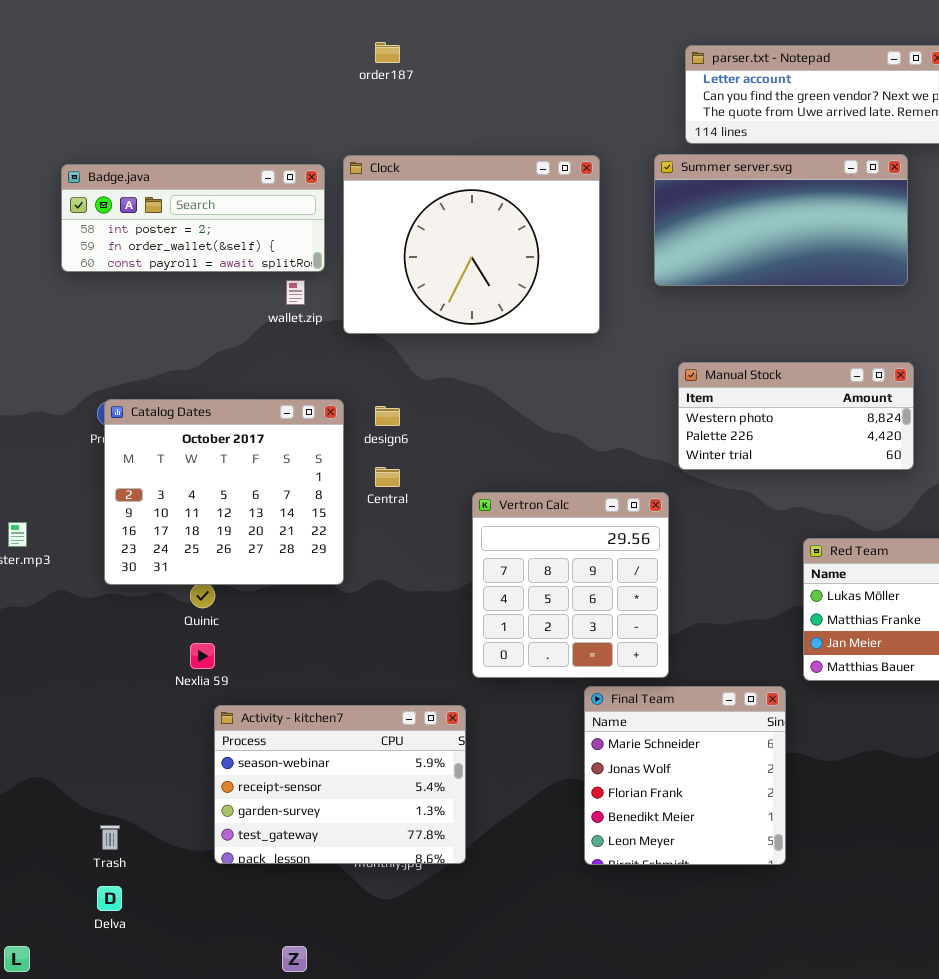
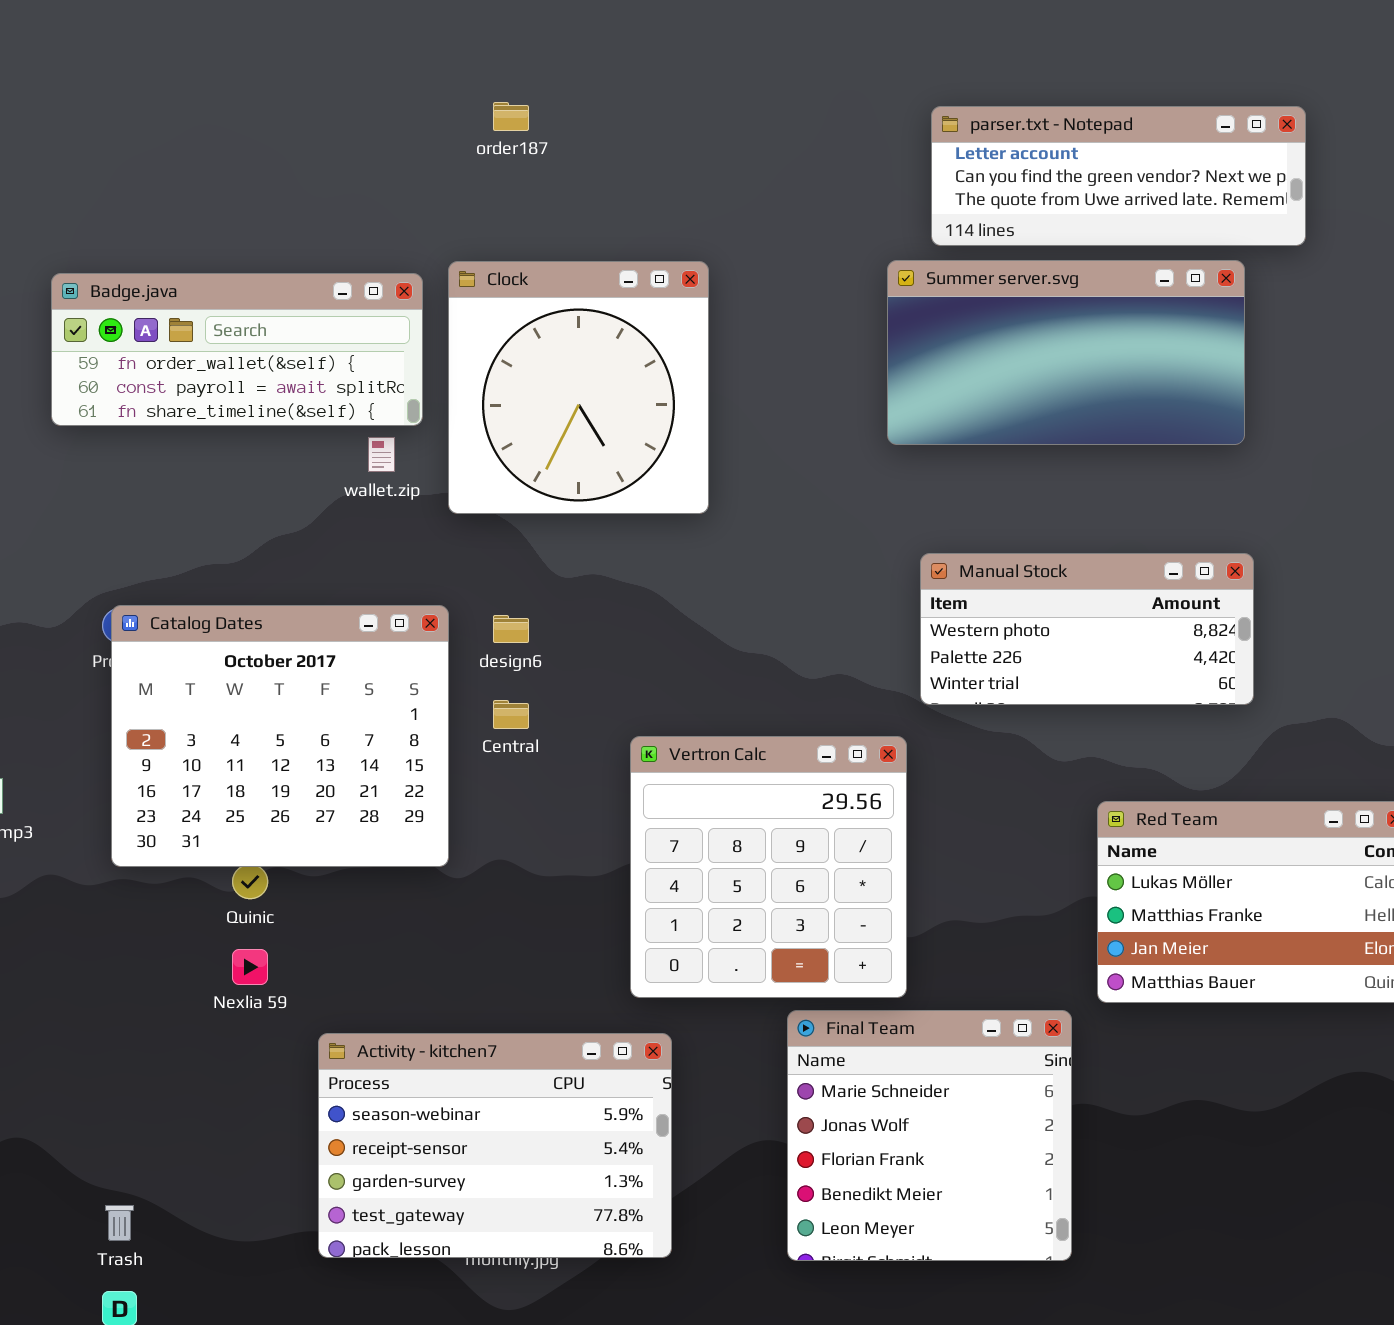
Clock: [343,155,600,334] -> [448,261,709,514], resized
Badge.java: [61,164,325,272] -> [51,273,423,426], scrolled down 1 row
Activity - kitchen7: [214,705,466,864] -> [318,1033,672,1258], moved

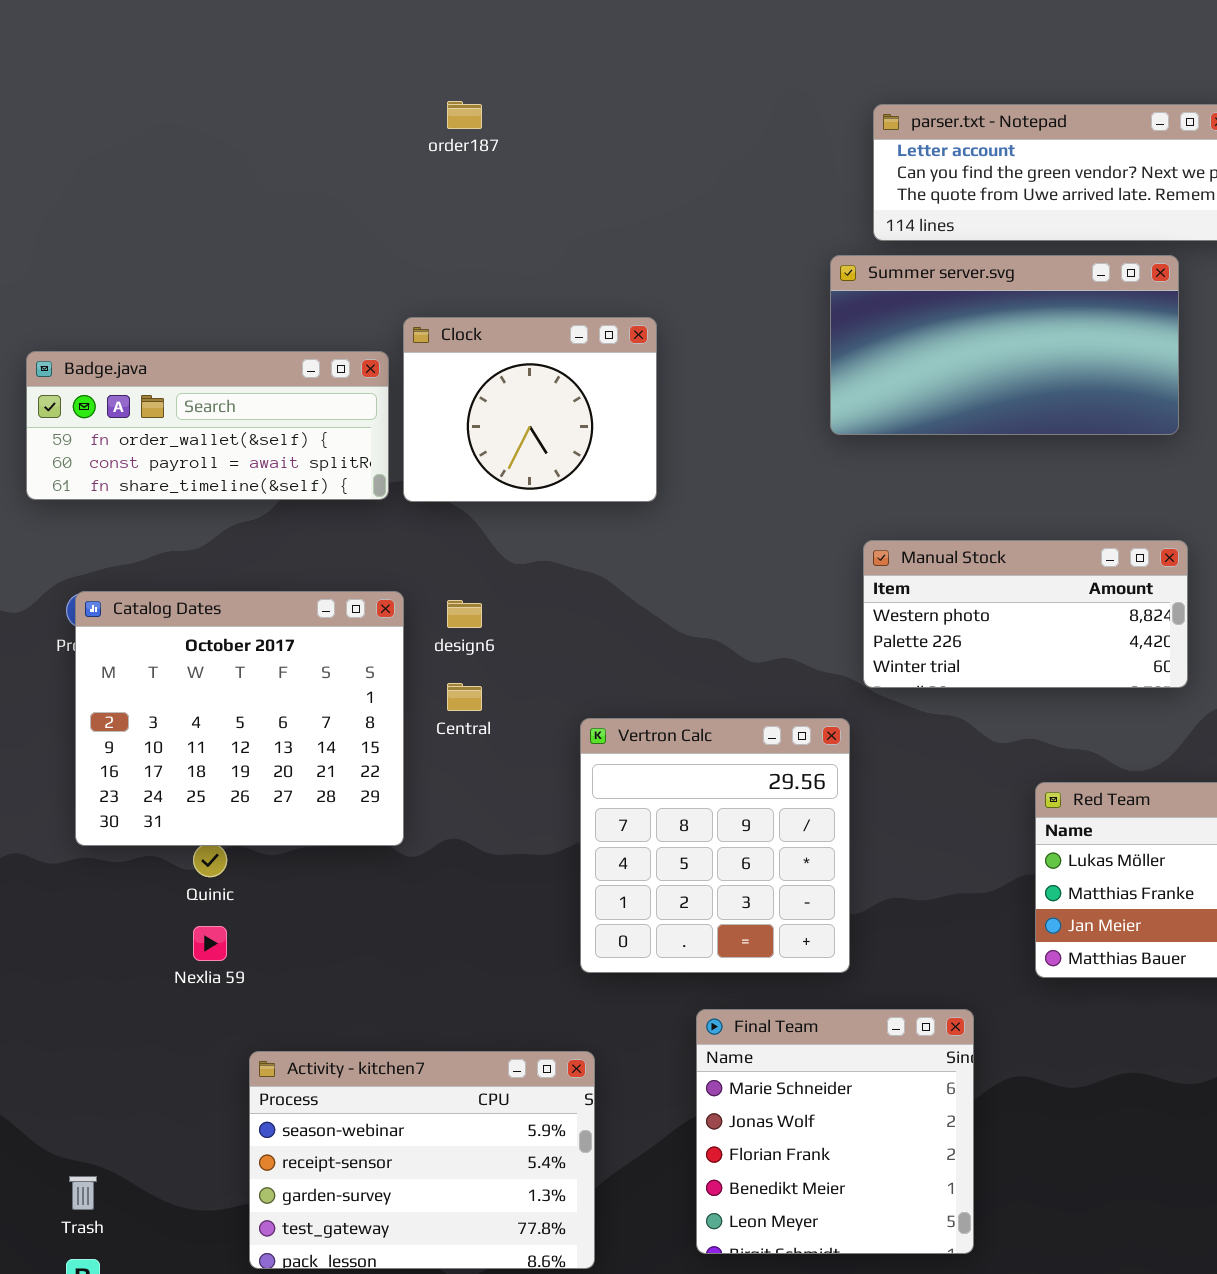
Clock: [448,261,709,514] -> [403,317,657,502], resized
Badge.java: [51,273,423,426] -> [26,351,389,500], moved
Final Team: [787,1010,1072,1261] -> [696,1009,974,1254], moved
Activity - kitchen7: [318,1033,672,1258] -> [249,1051,595,1269], moved

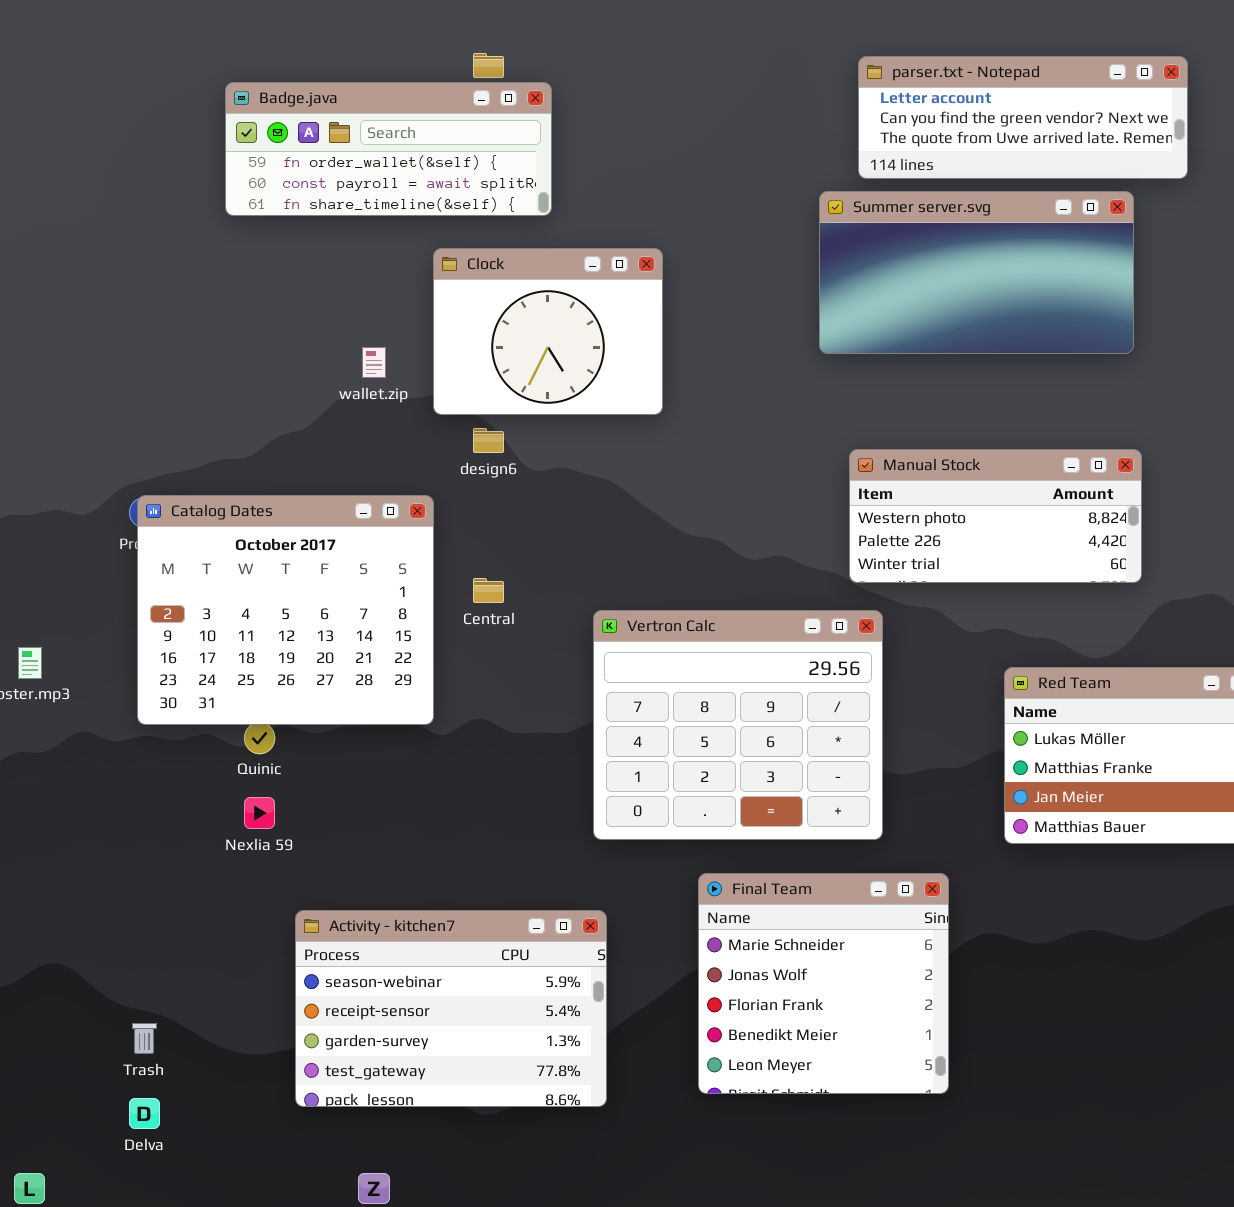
Badge.java: [26,351,389,500] -> [225,82,552,216], moved
design6: [447,600,482,628] -> [473,428,504,453], moved
Vertron Calc: [580,718,850,973] -> [593,610,883,840], resized

